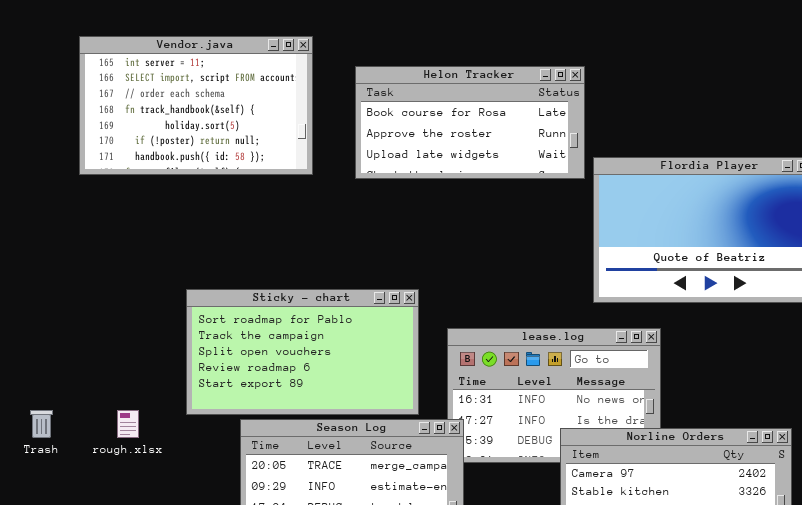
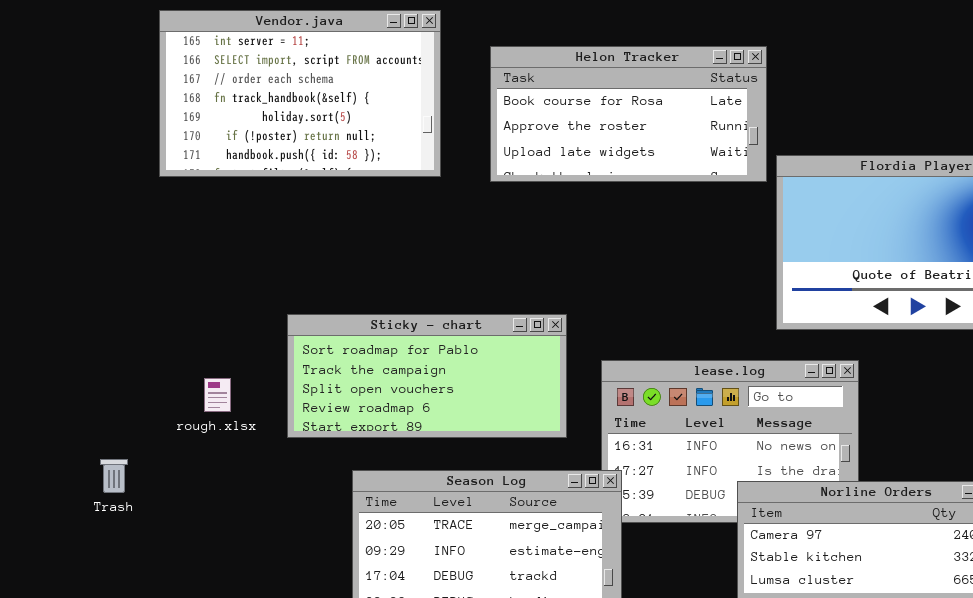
Sticky - chart: [186,289,419,415] -> [287,314,567,438], resized
rough.xlsx: [117,410,139,438] -> [204,378,231,412], moved

